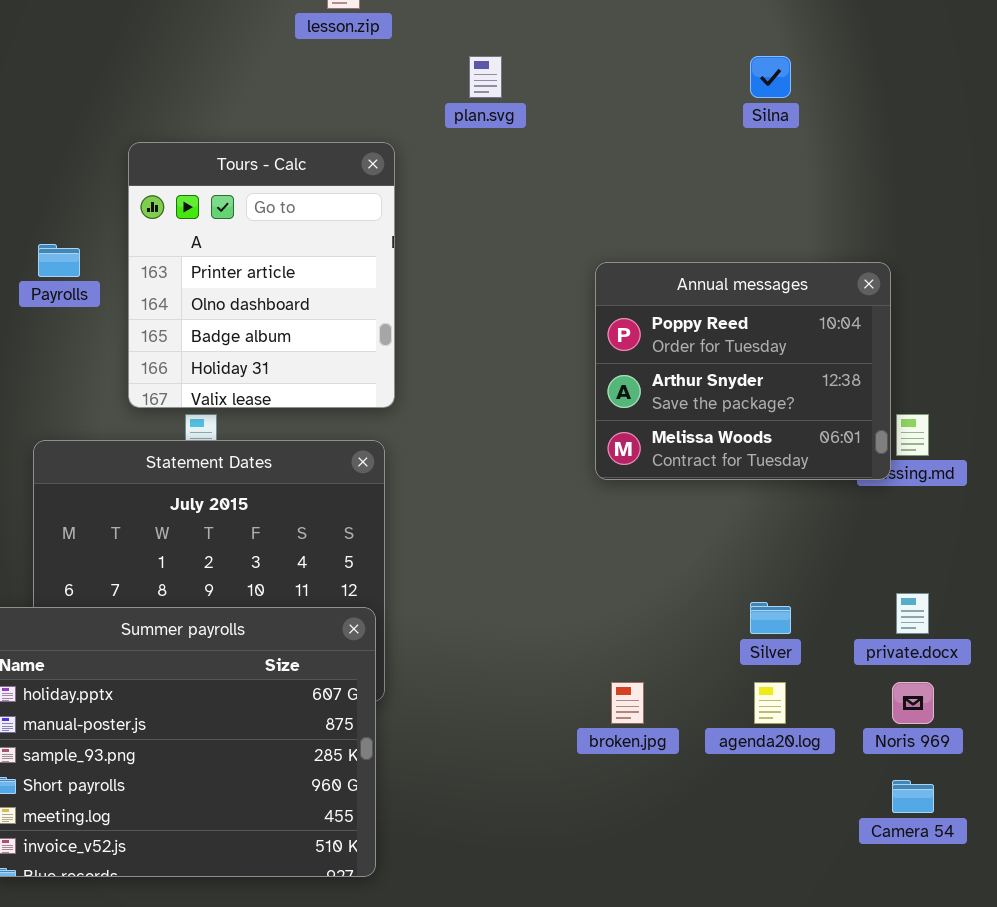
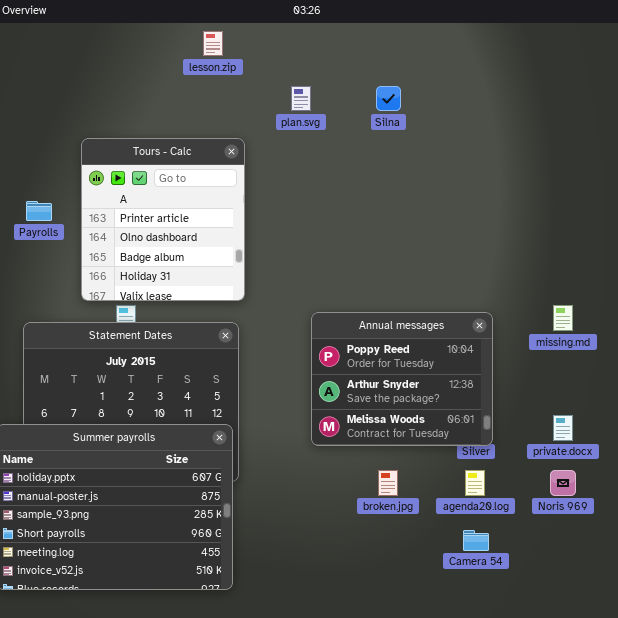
Silna: [750,56,791,98] -> [376,86,401,111], moved
Annual messages: [595,262,891,480] -> [311,312,493,446], moved
Camera 54: [892,780,934,813] -> [463,530,489,551], moved

